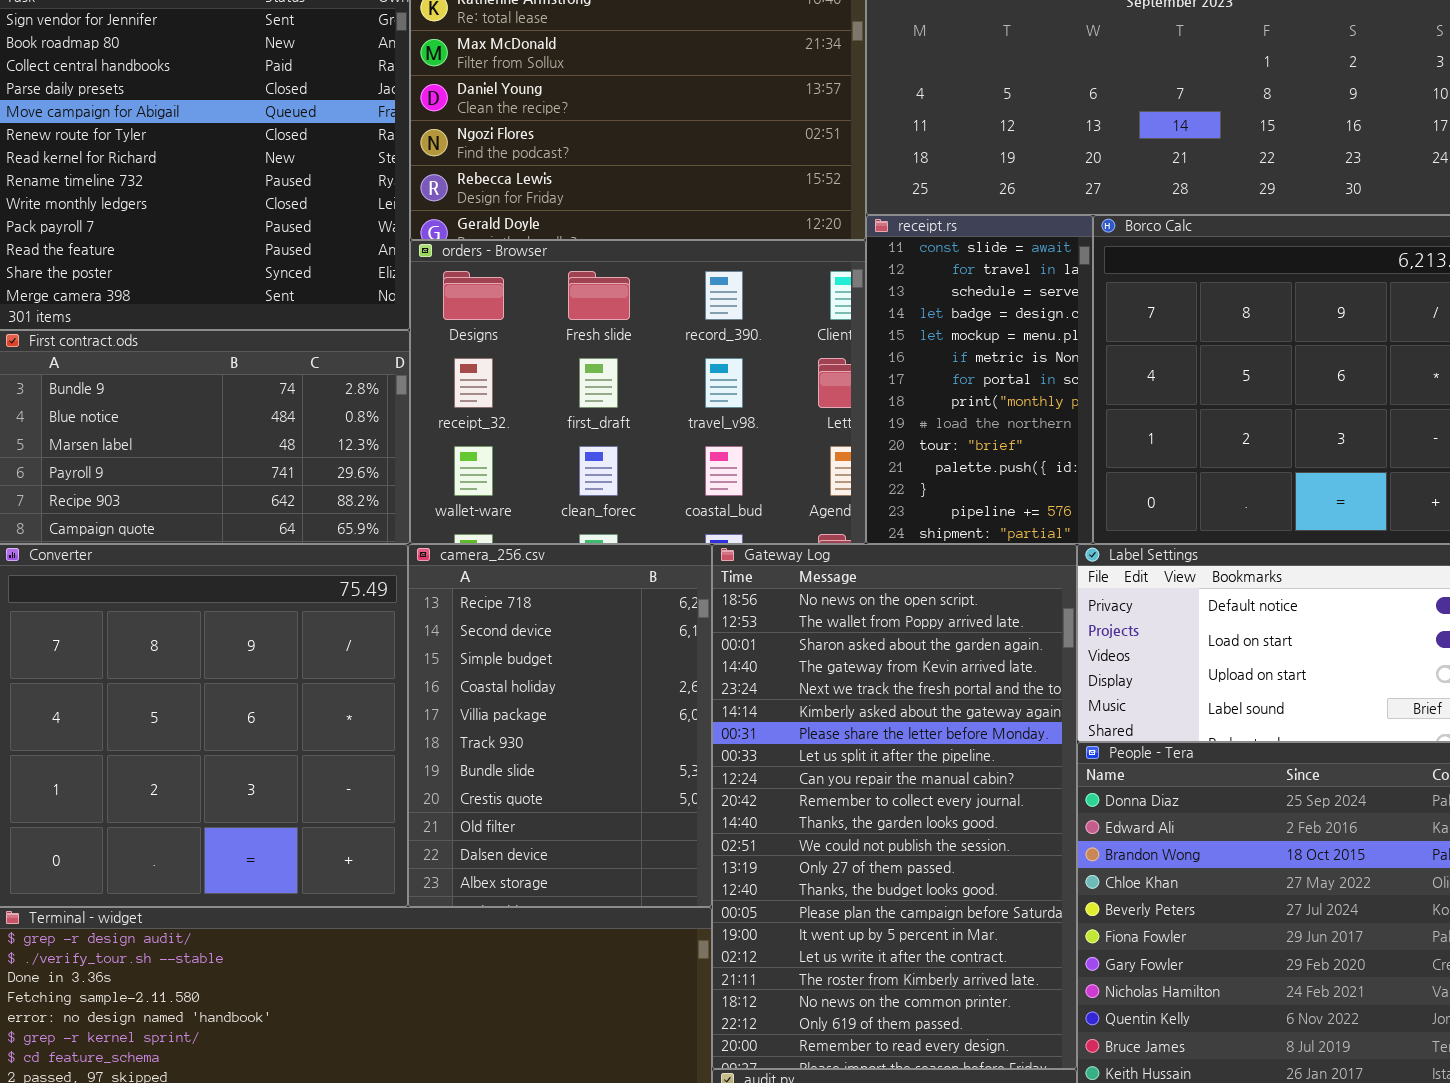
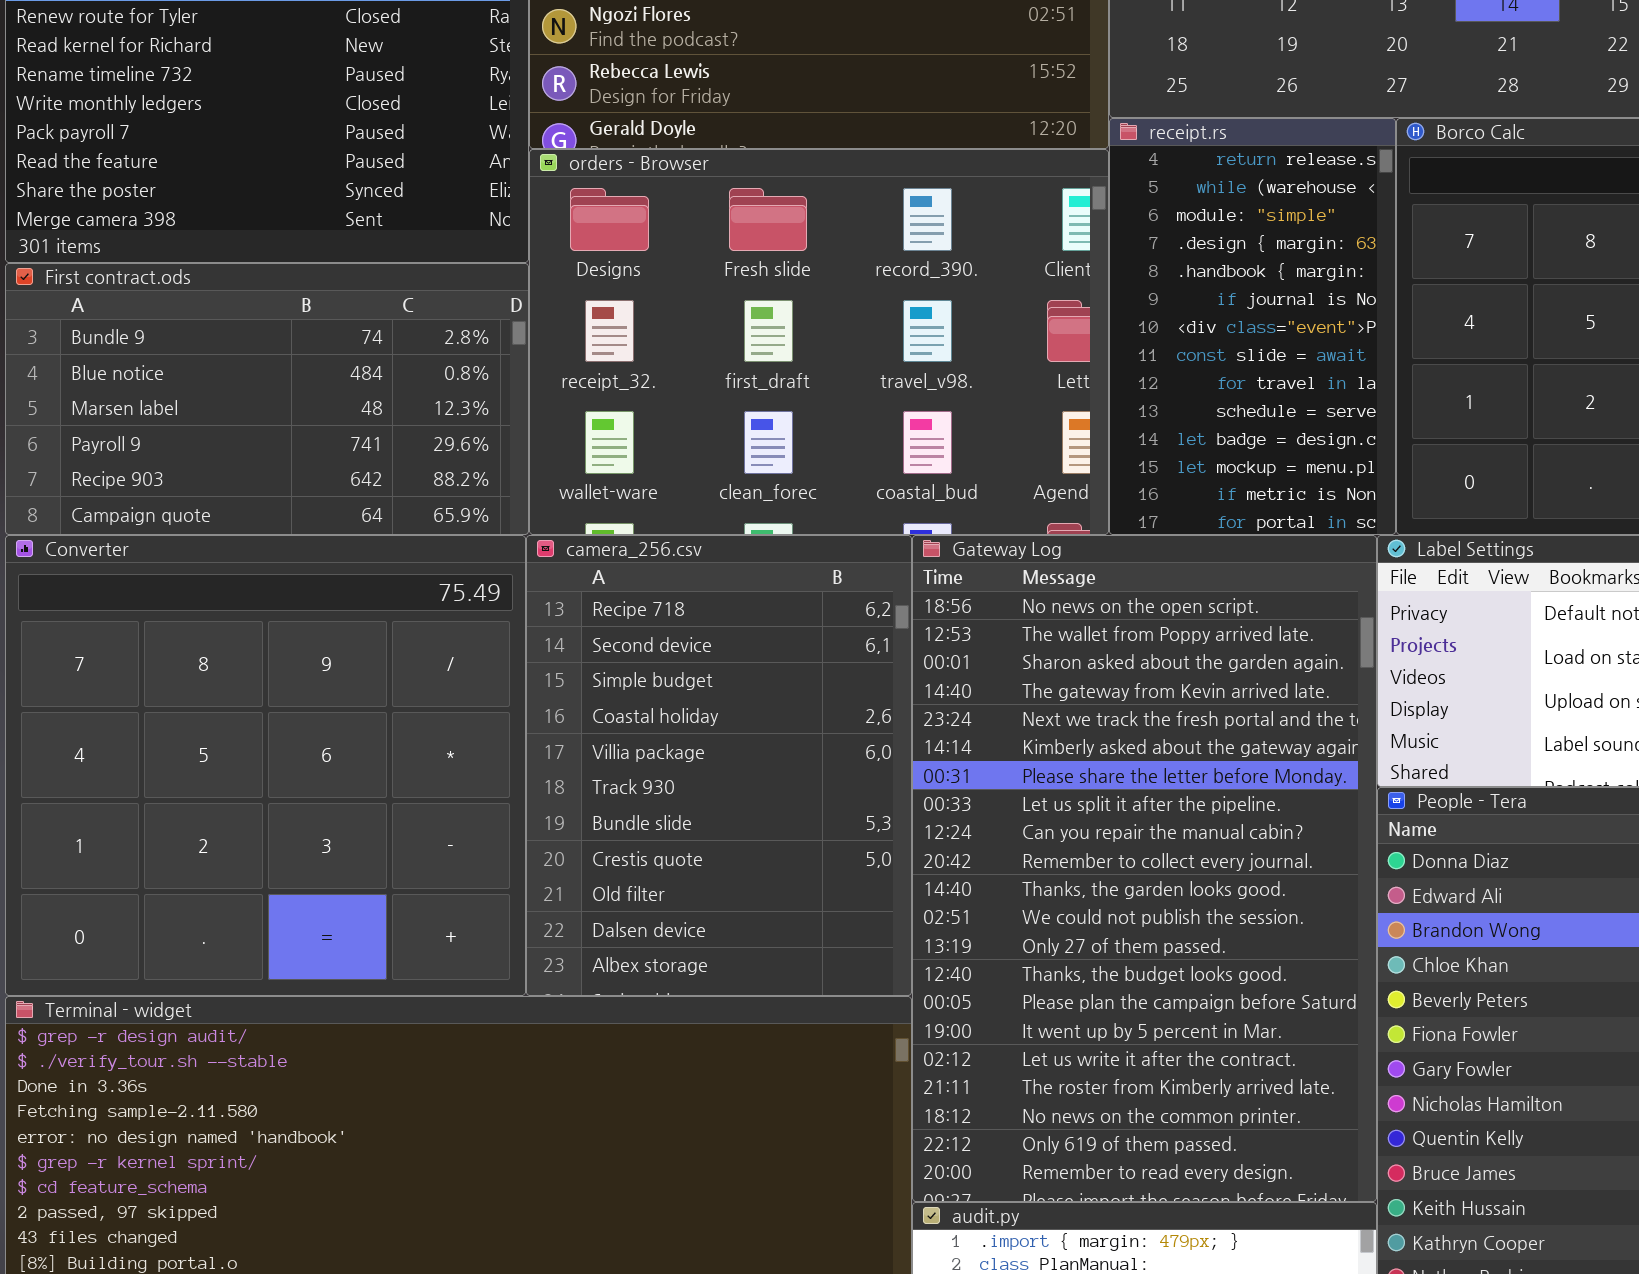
receipt.rs: [866,215,1093,544] -> [1109,118,1396,535], scrolled up 7 rows

